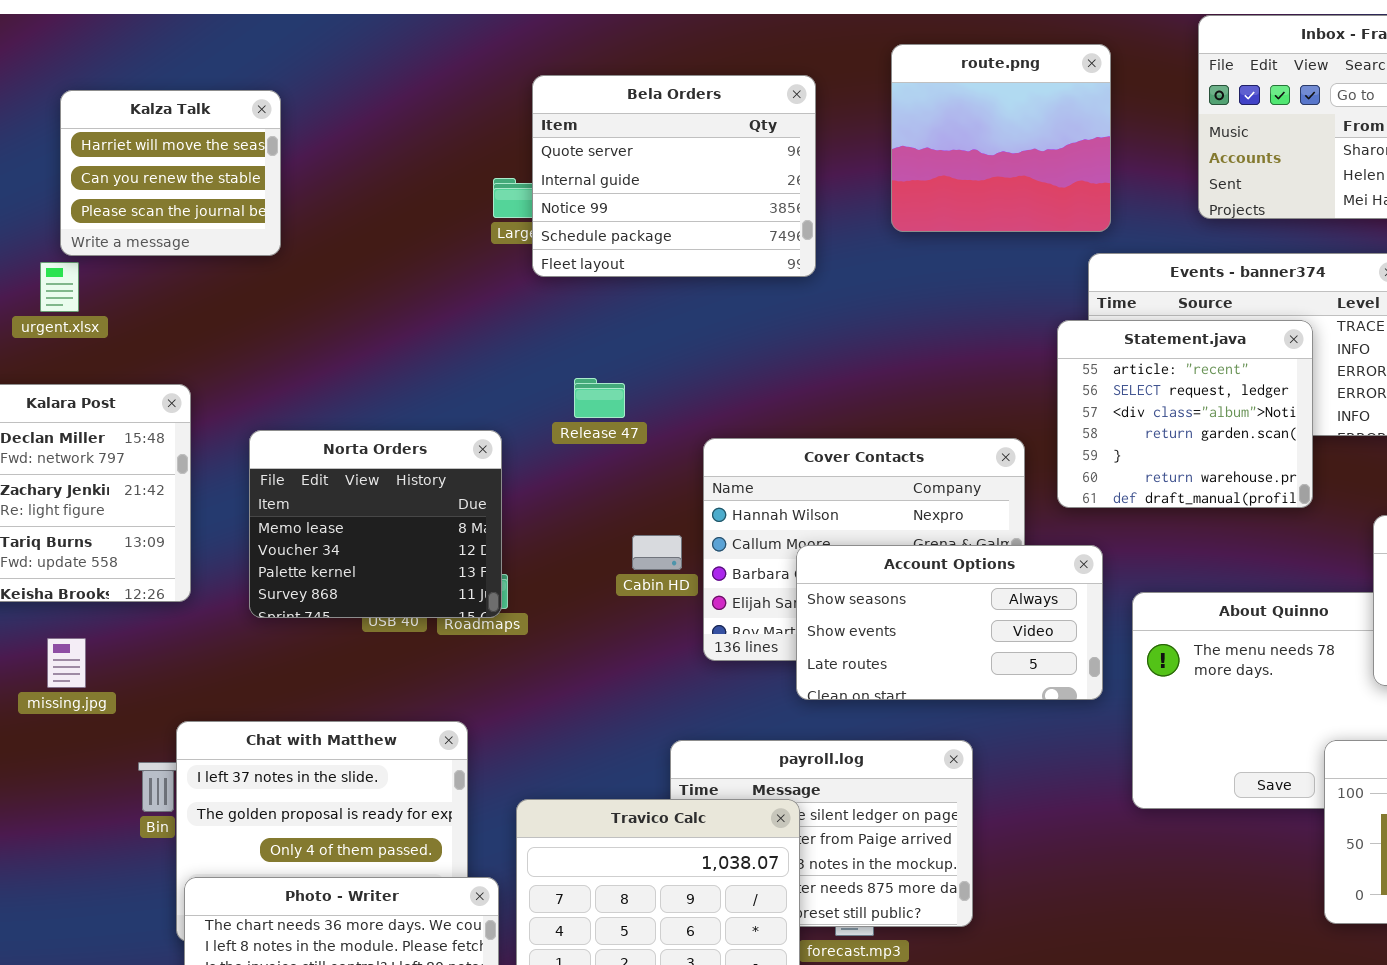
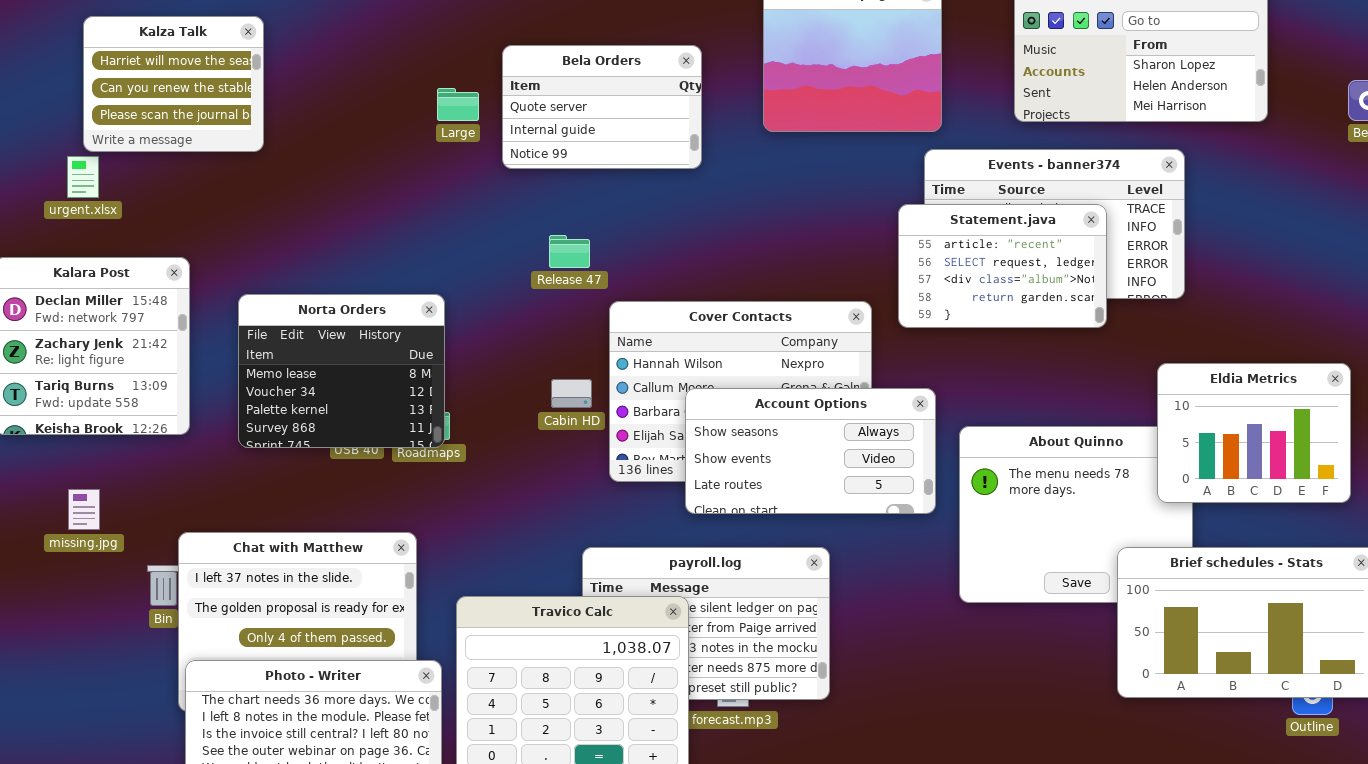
Bela Orders: [532,75,816,277] -> [502,45,702,169], resized
Statement.java: [1057,320,1313,508] -> [898,204,1107,328], resized
Release 47: [574,378,625,418] -> [549,235,590,268], moved
missing.jpg: [47,638,86,688] -> [68,489,100,530], moved

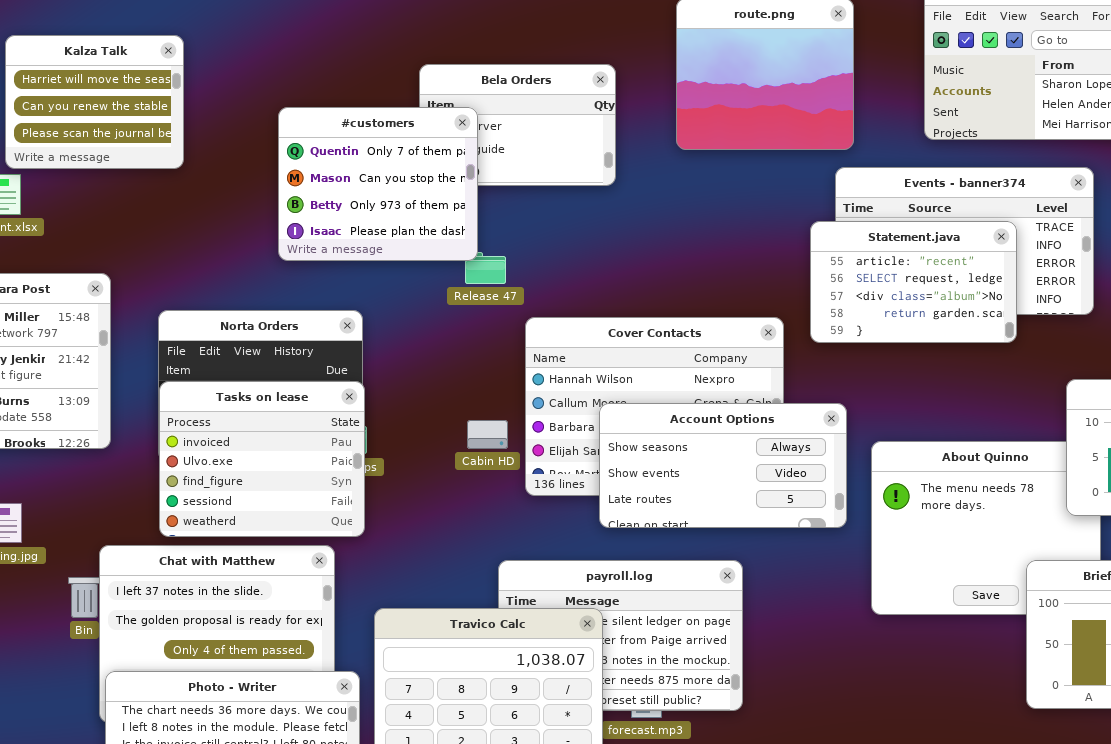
#customers: none -> [278,107,478,261], opened
Tasks on lease: none -> [159,381,365,537], opened
Cabin HD: [551,379,592,408] -> [467,420,508,449], moved

